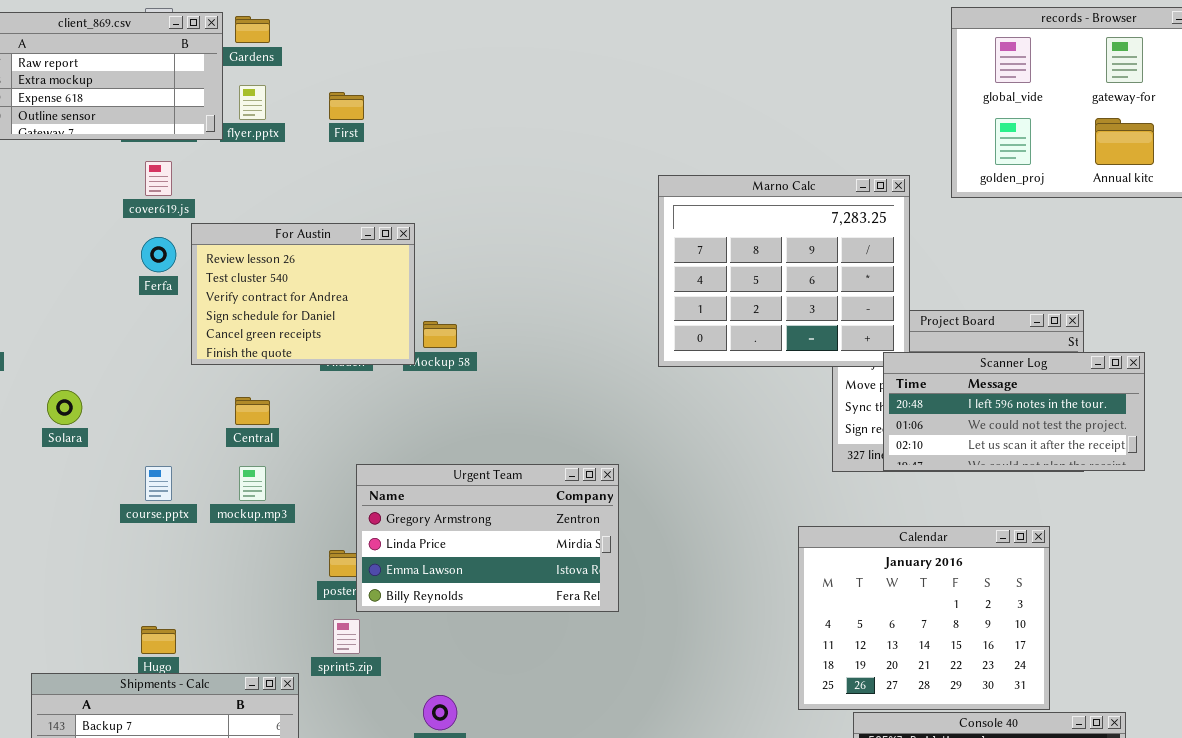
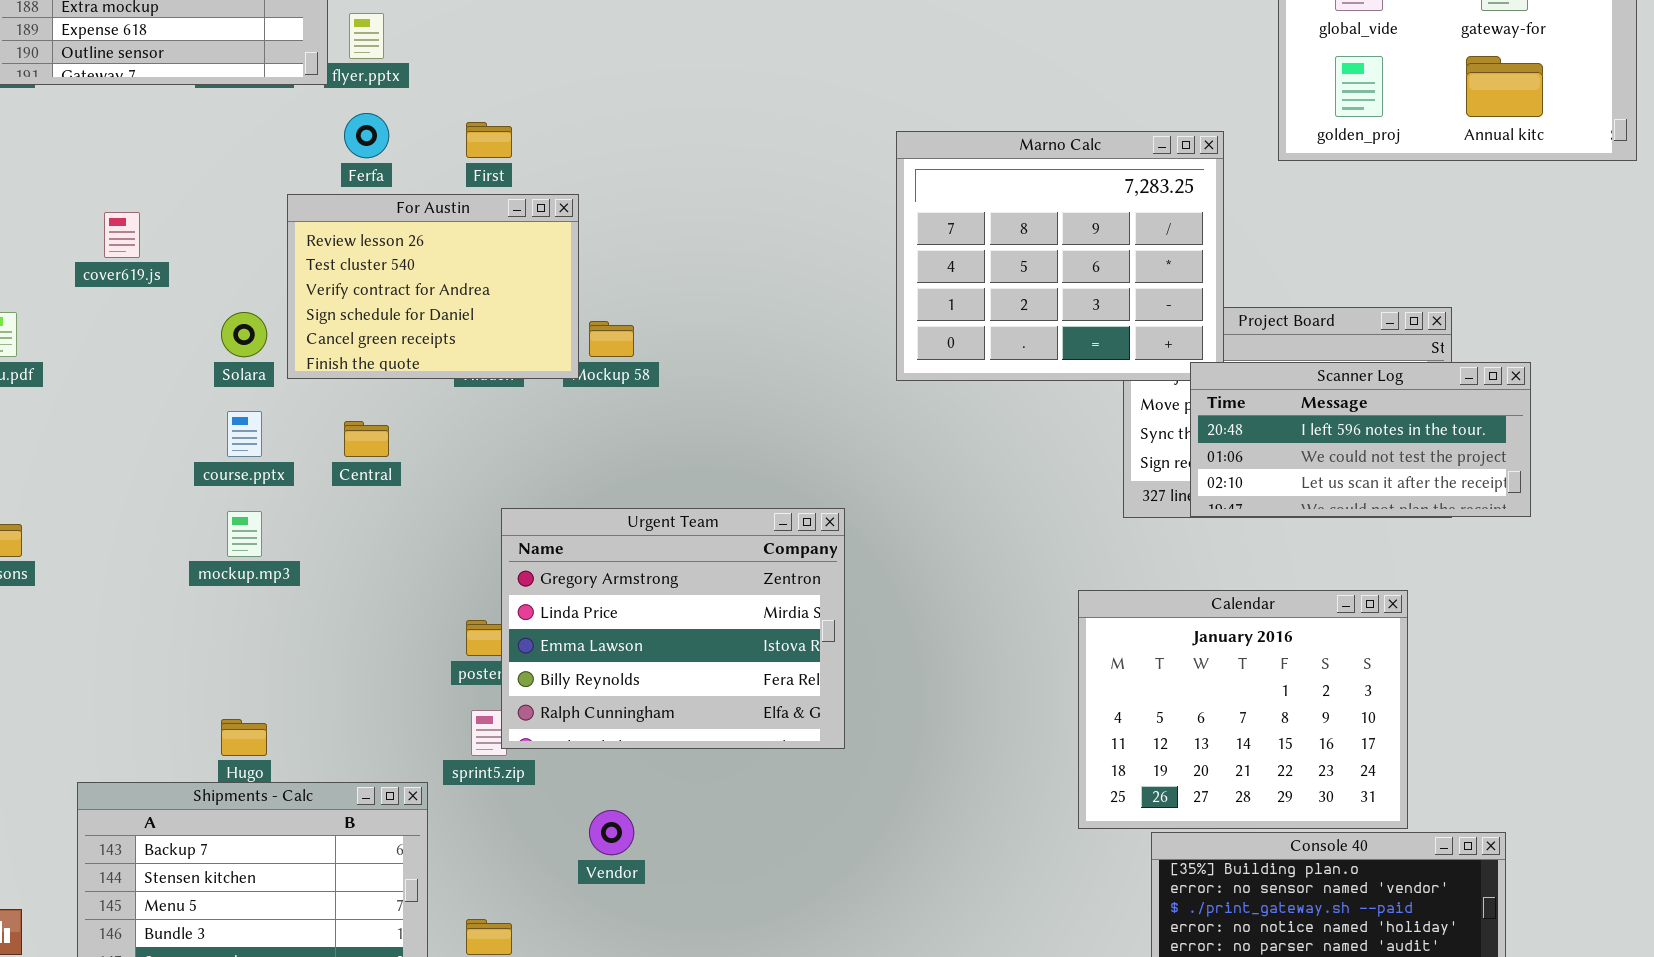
First: [329,92,364,120] -> [466,122,512,158], moved
cover619.js: [145,161,172,196] -> [104,212,140,258], moved
Ferfa: [141,237,176,272] -> [344,113,389,158], moved
Solara: [47,390,82,425] -> [221,312,267,357], moved
Urgent Team: [356,464,619,612] -> [501,508,845,749], resized
course.pptx: [145,466,172,501] -> [227,411,262,457], moved
mockup.mp3: [239,466,266,501] -> [227,511,262,557], moved

